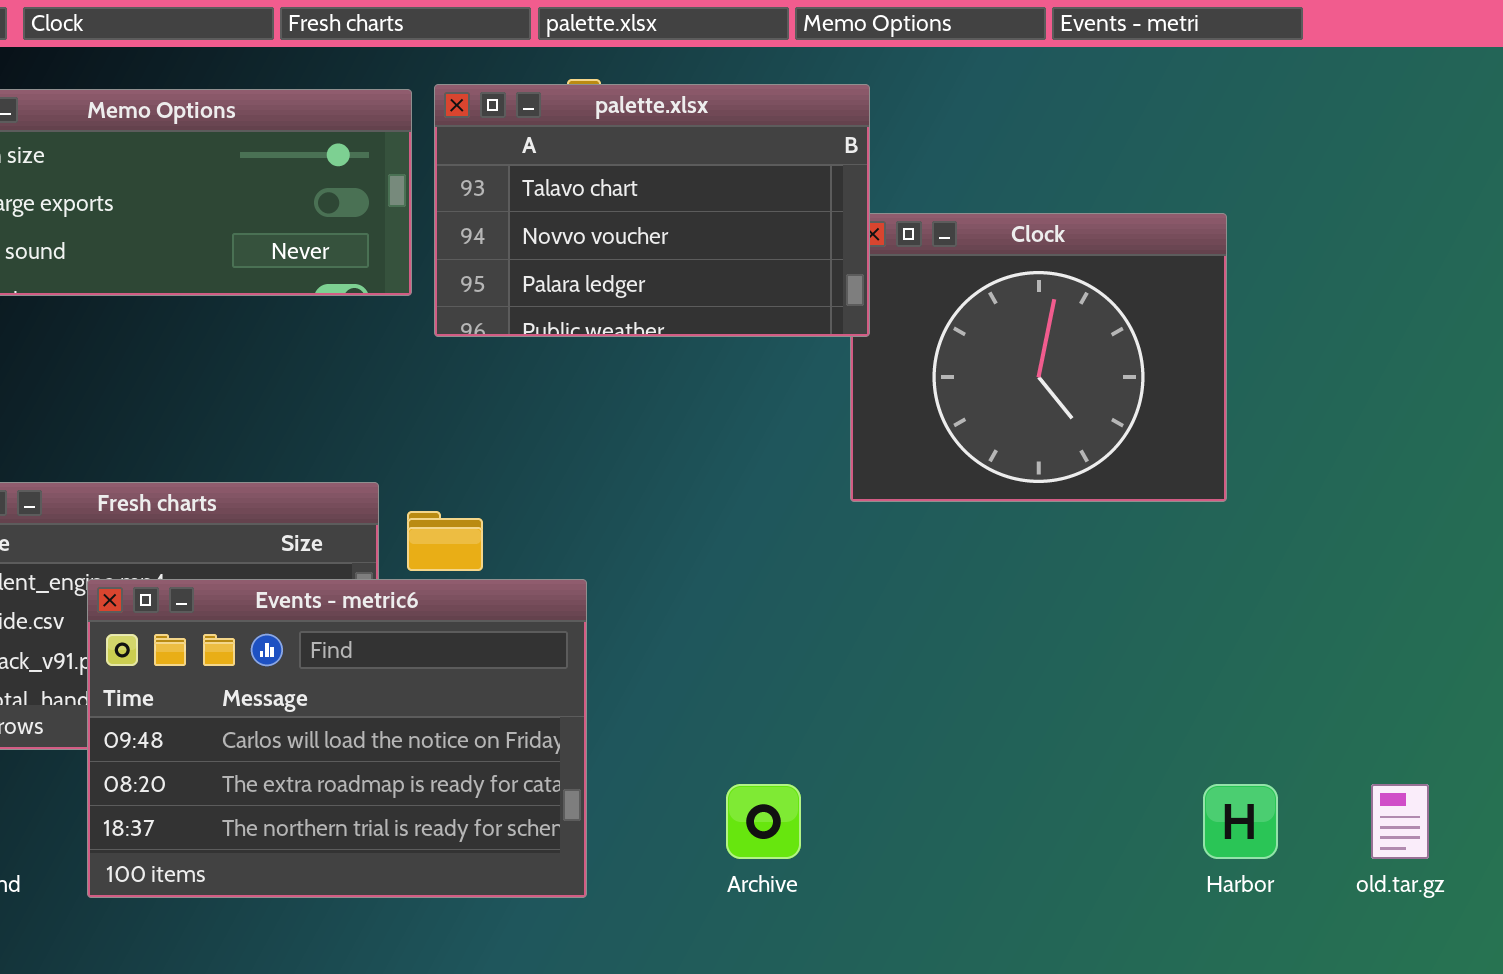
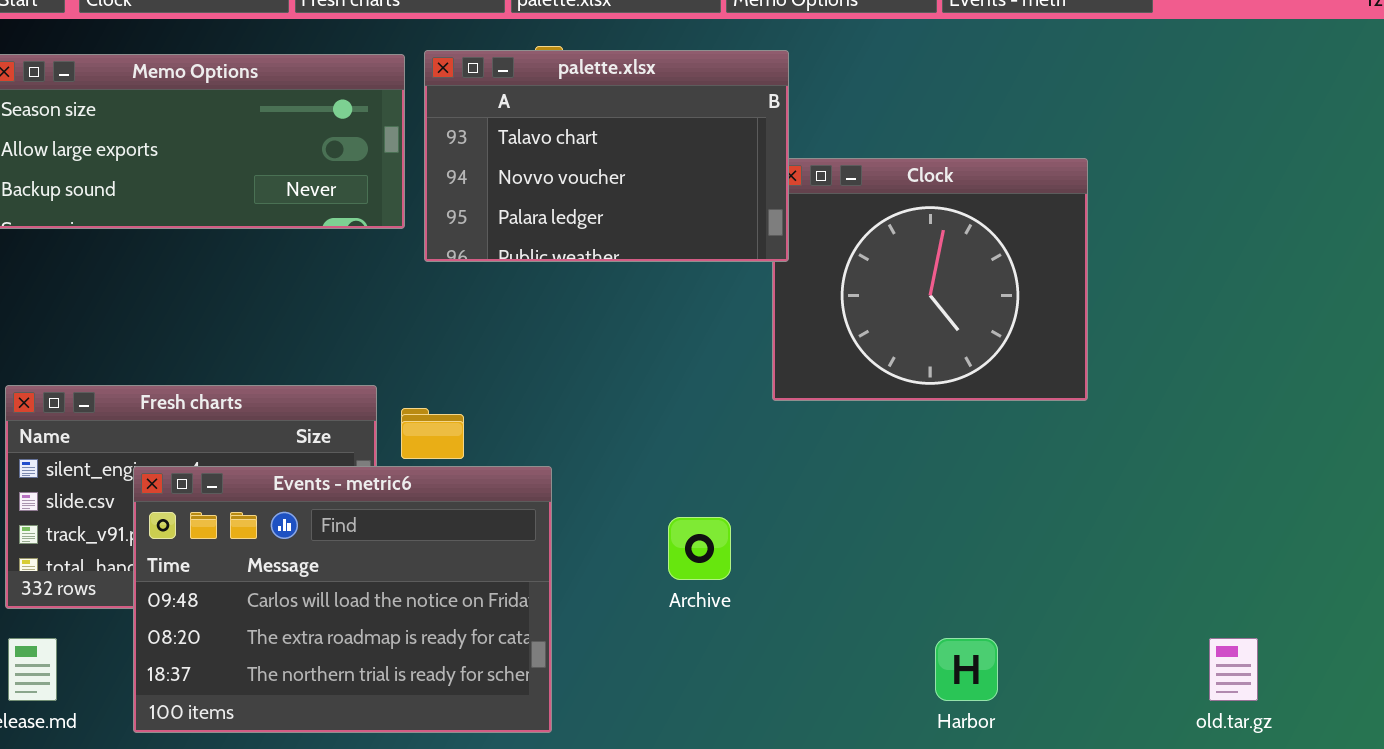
Archive: [726,784,801,859] -> [668,517,731,580], moved
Harbor: [1203,784,1278,859] -> [935,638,998,701], moved

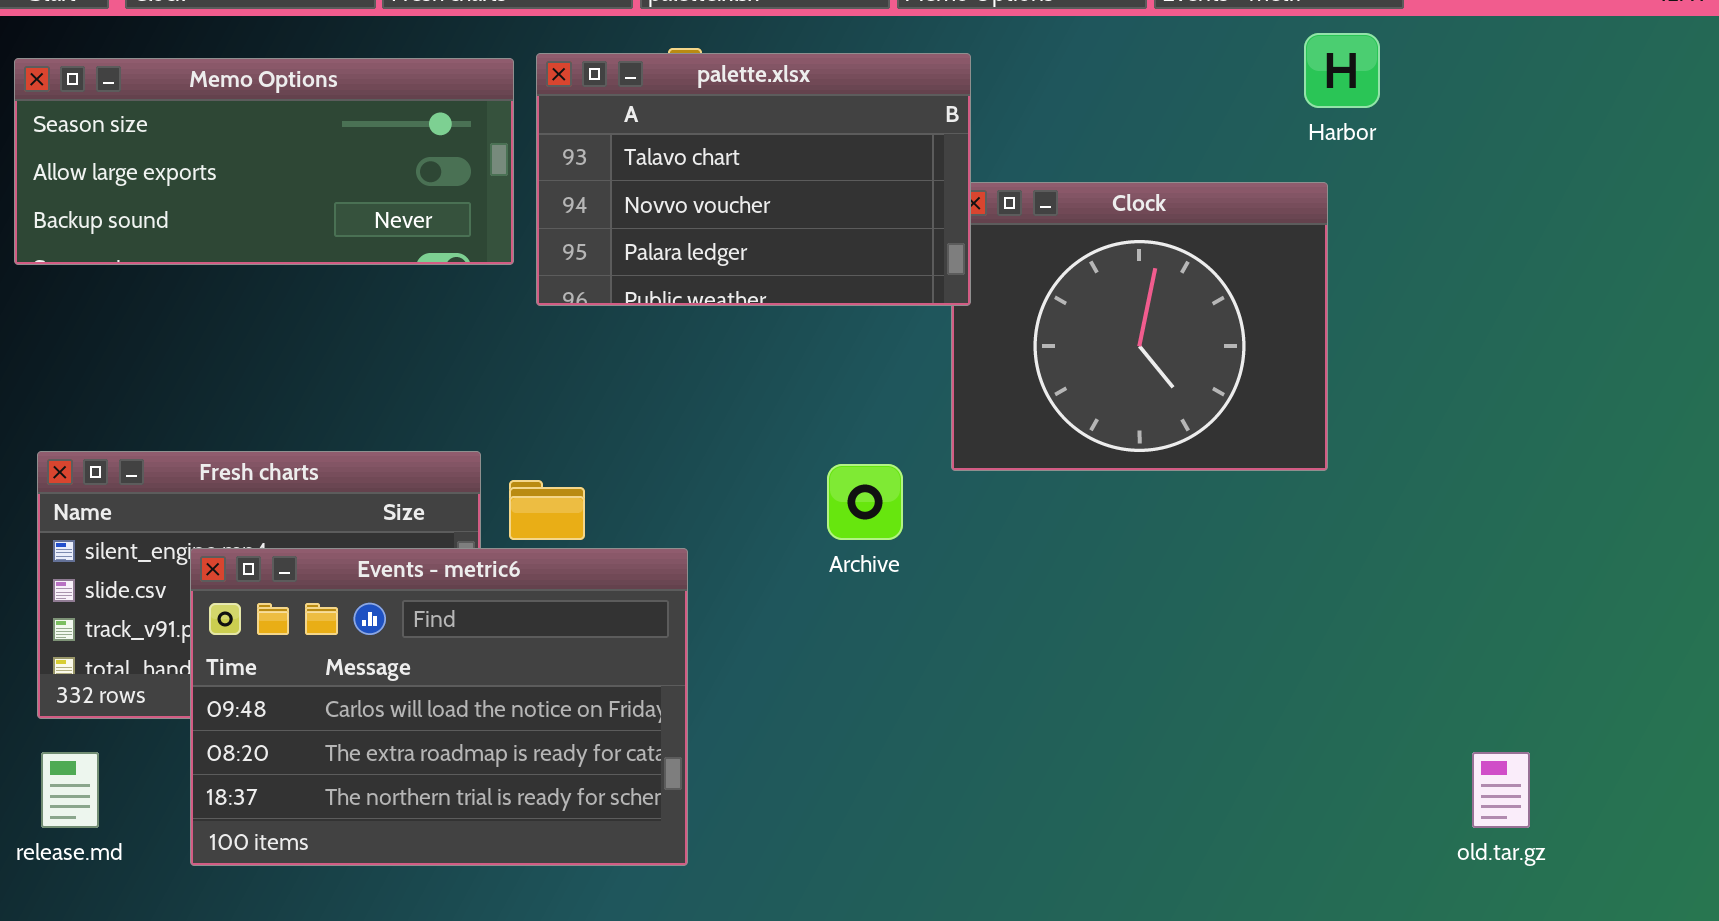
Archive: [668,517,731,580] -> [827,464,903,540], moved
Harbor: [935,638,998,701] -> [1304,33,1380,108], moved

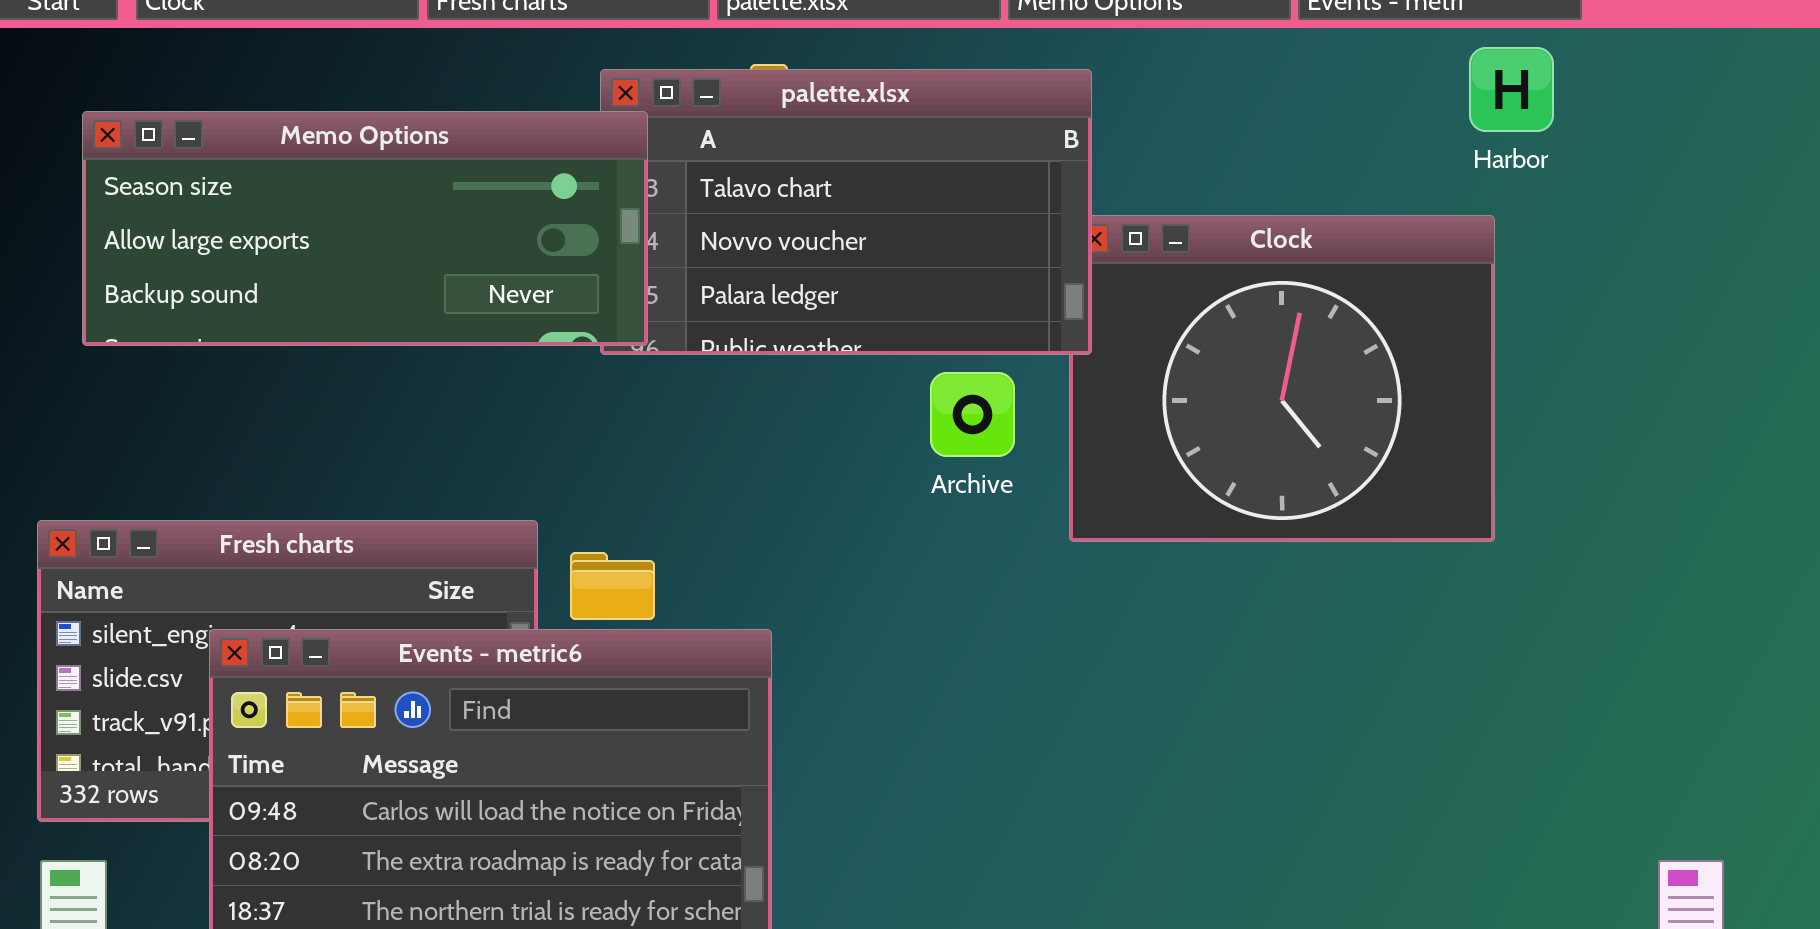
Memo Options: [14,58,514,265] -> [82,111,648,346], moved
Archive: [827,464,903,540] -> [930,372,1015,457], moved

